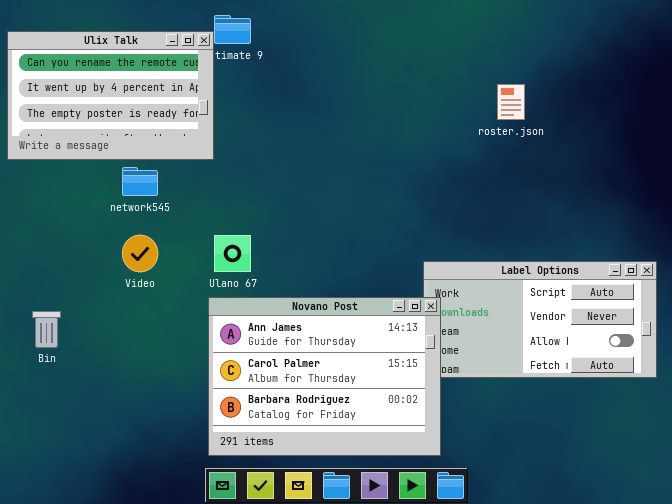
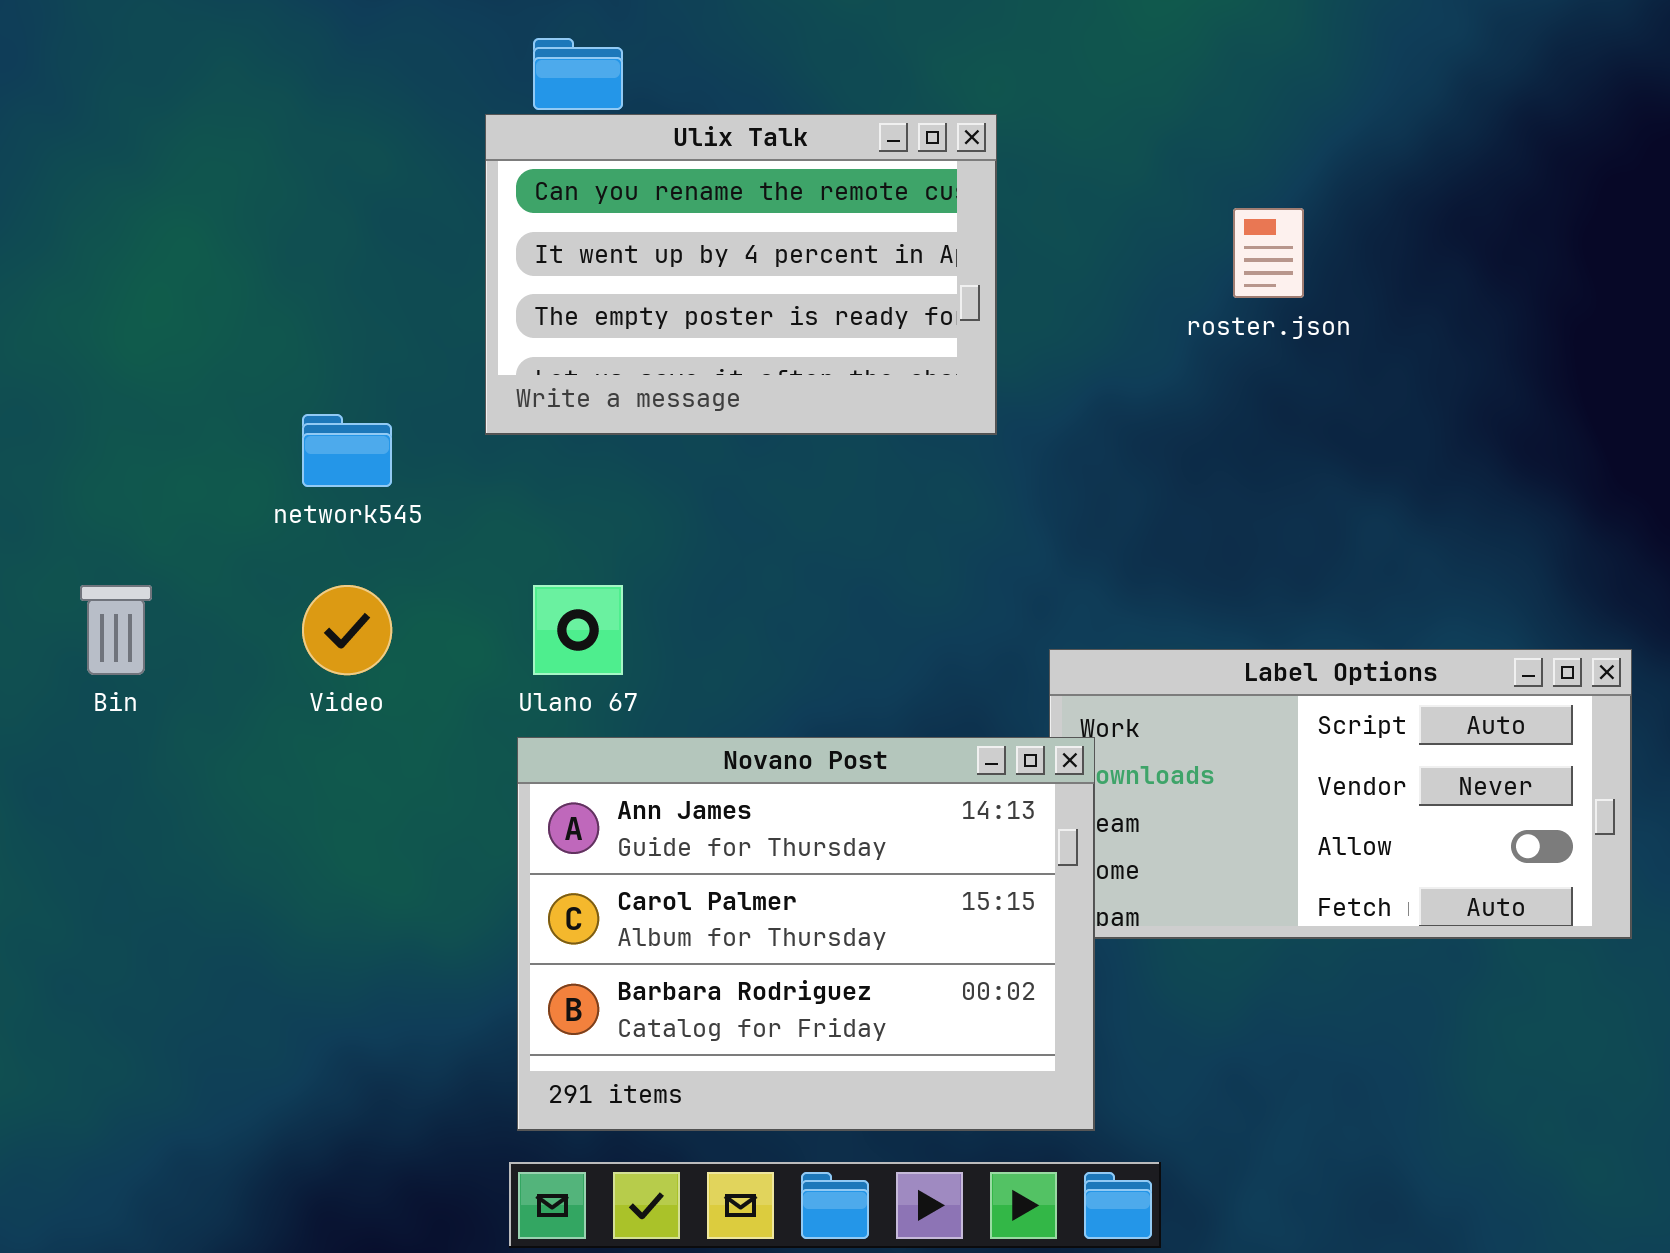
Ulix Talk: [7,31,214,160] -> [485,114,997,435], moved
Bin: [32,311,61,348] -> [80,585,152,675], moved

